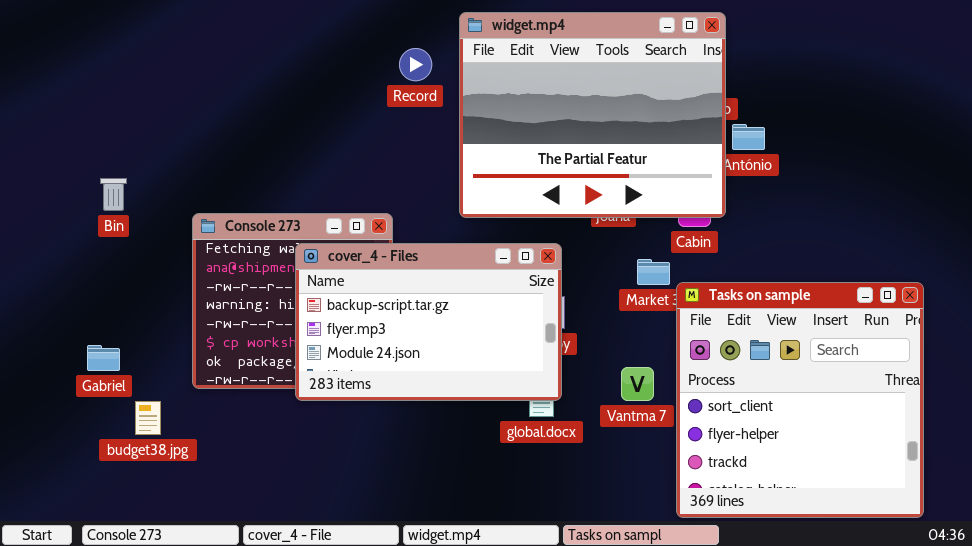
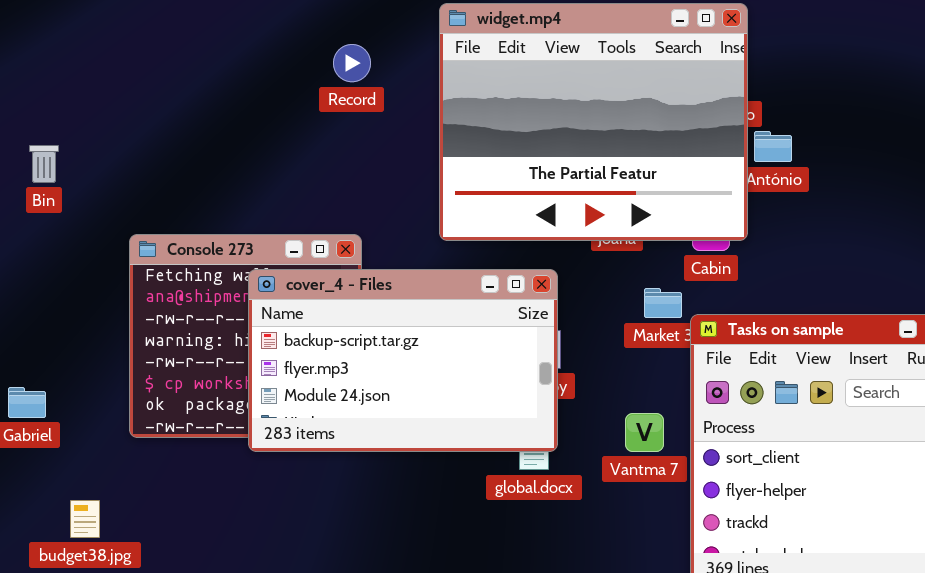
Record: [399,48,432,81] -> [333,44,371,82], moved
Bin: [100,178,127,211] -> [29,145,59,183], moved
budget38.jpg: [135,401,161,435] -> [70,500,100,538], moved

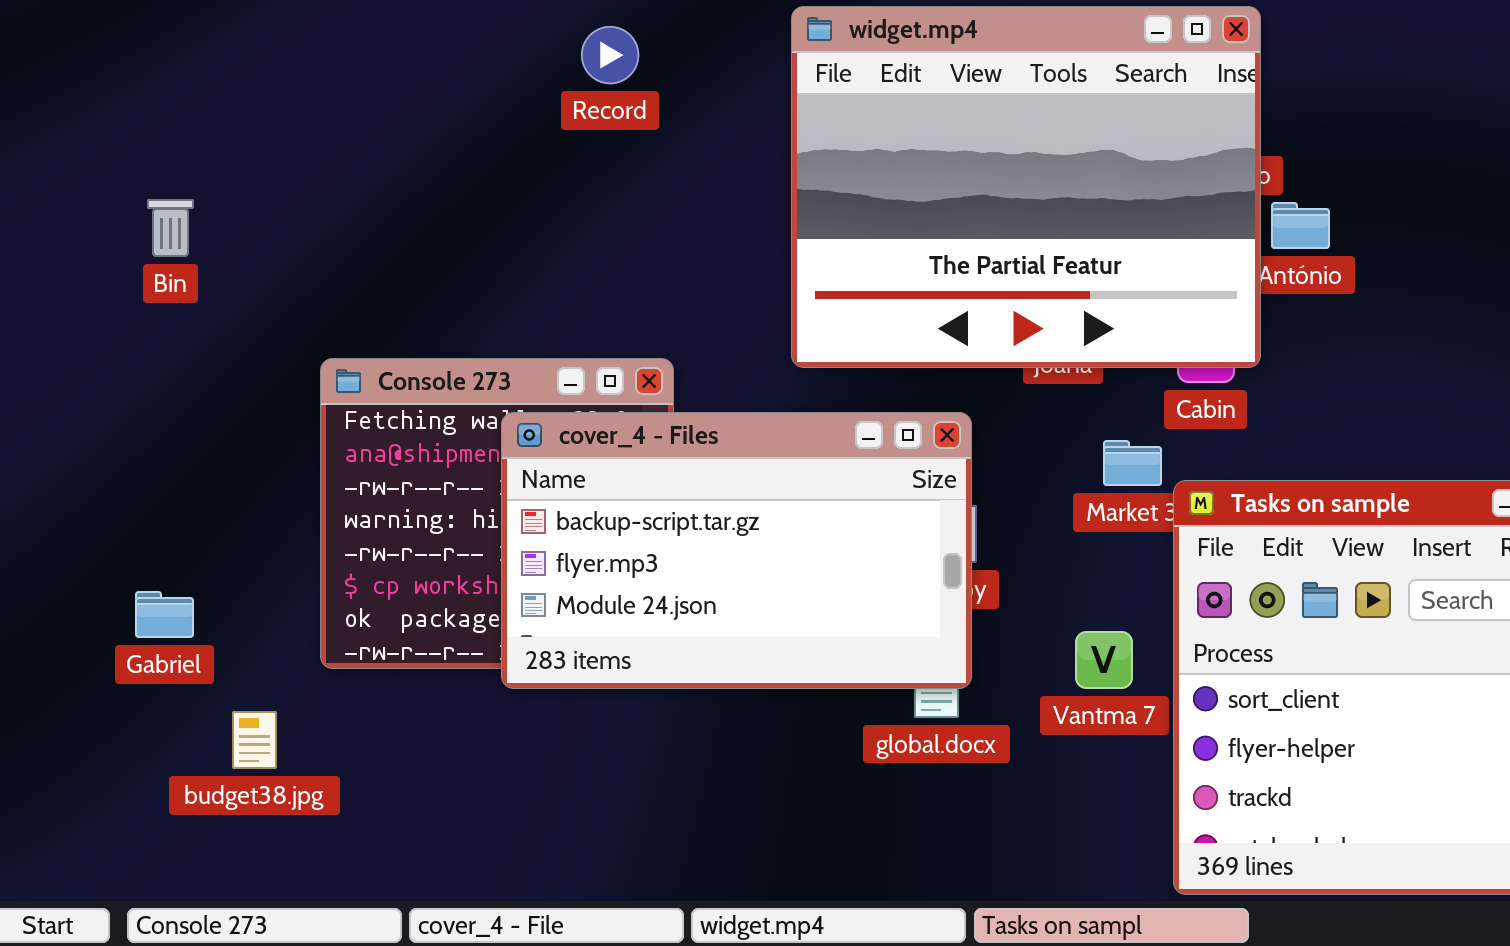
Record: [333,44,371,82] -> [581,26,639,84], moved
Bin: [29,145,59,183] -> [147,199,194,257], moved
budget38.jpg: [70,500,100,538] -> [232,711,277,769], moved

